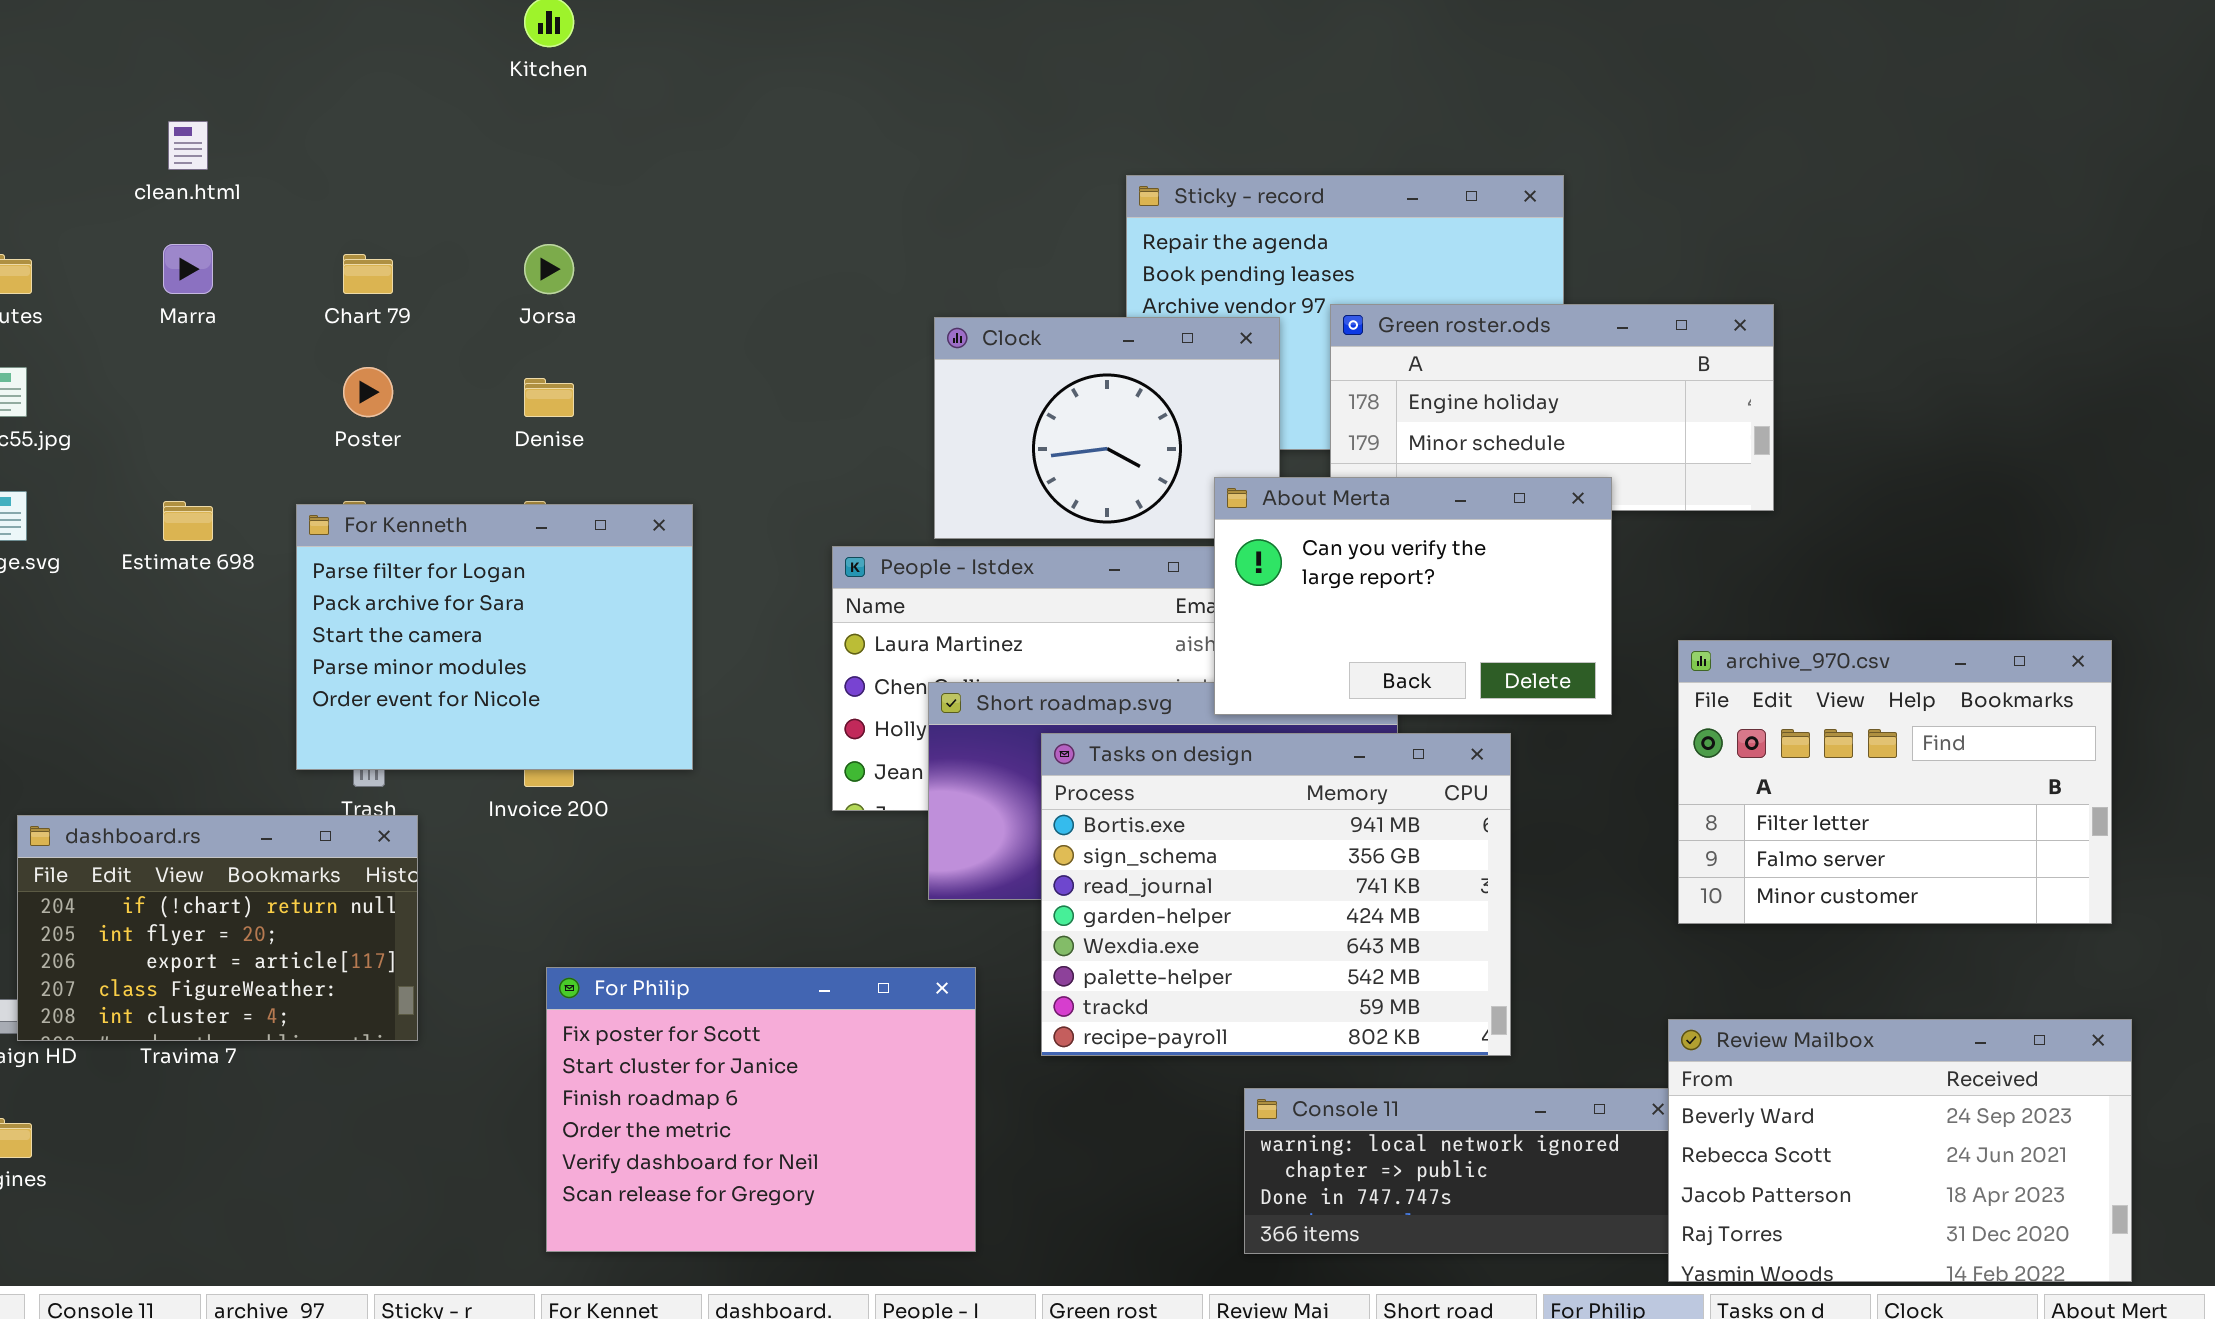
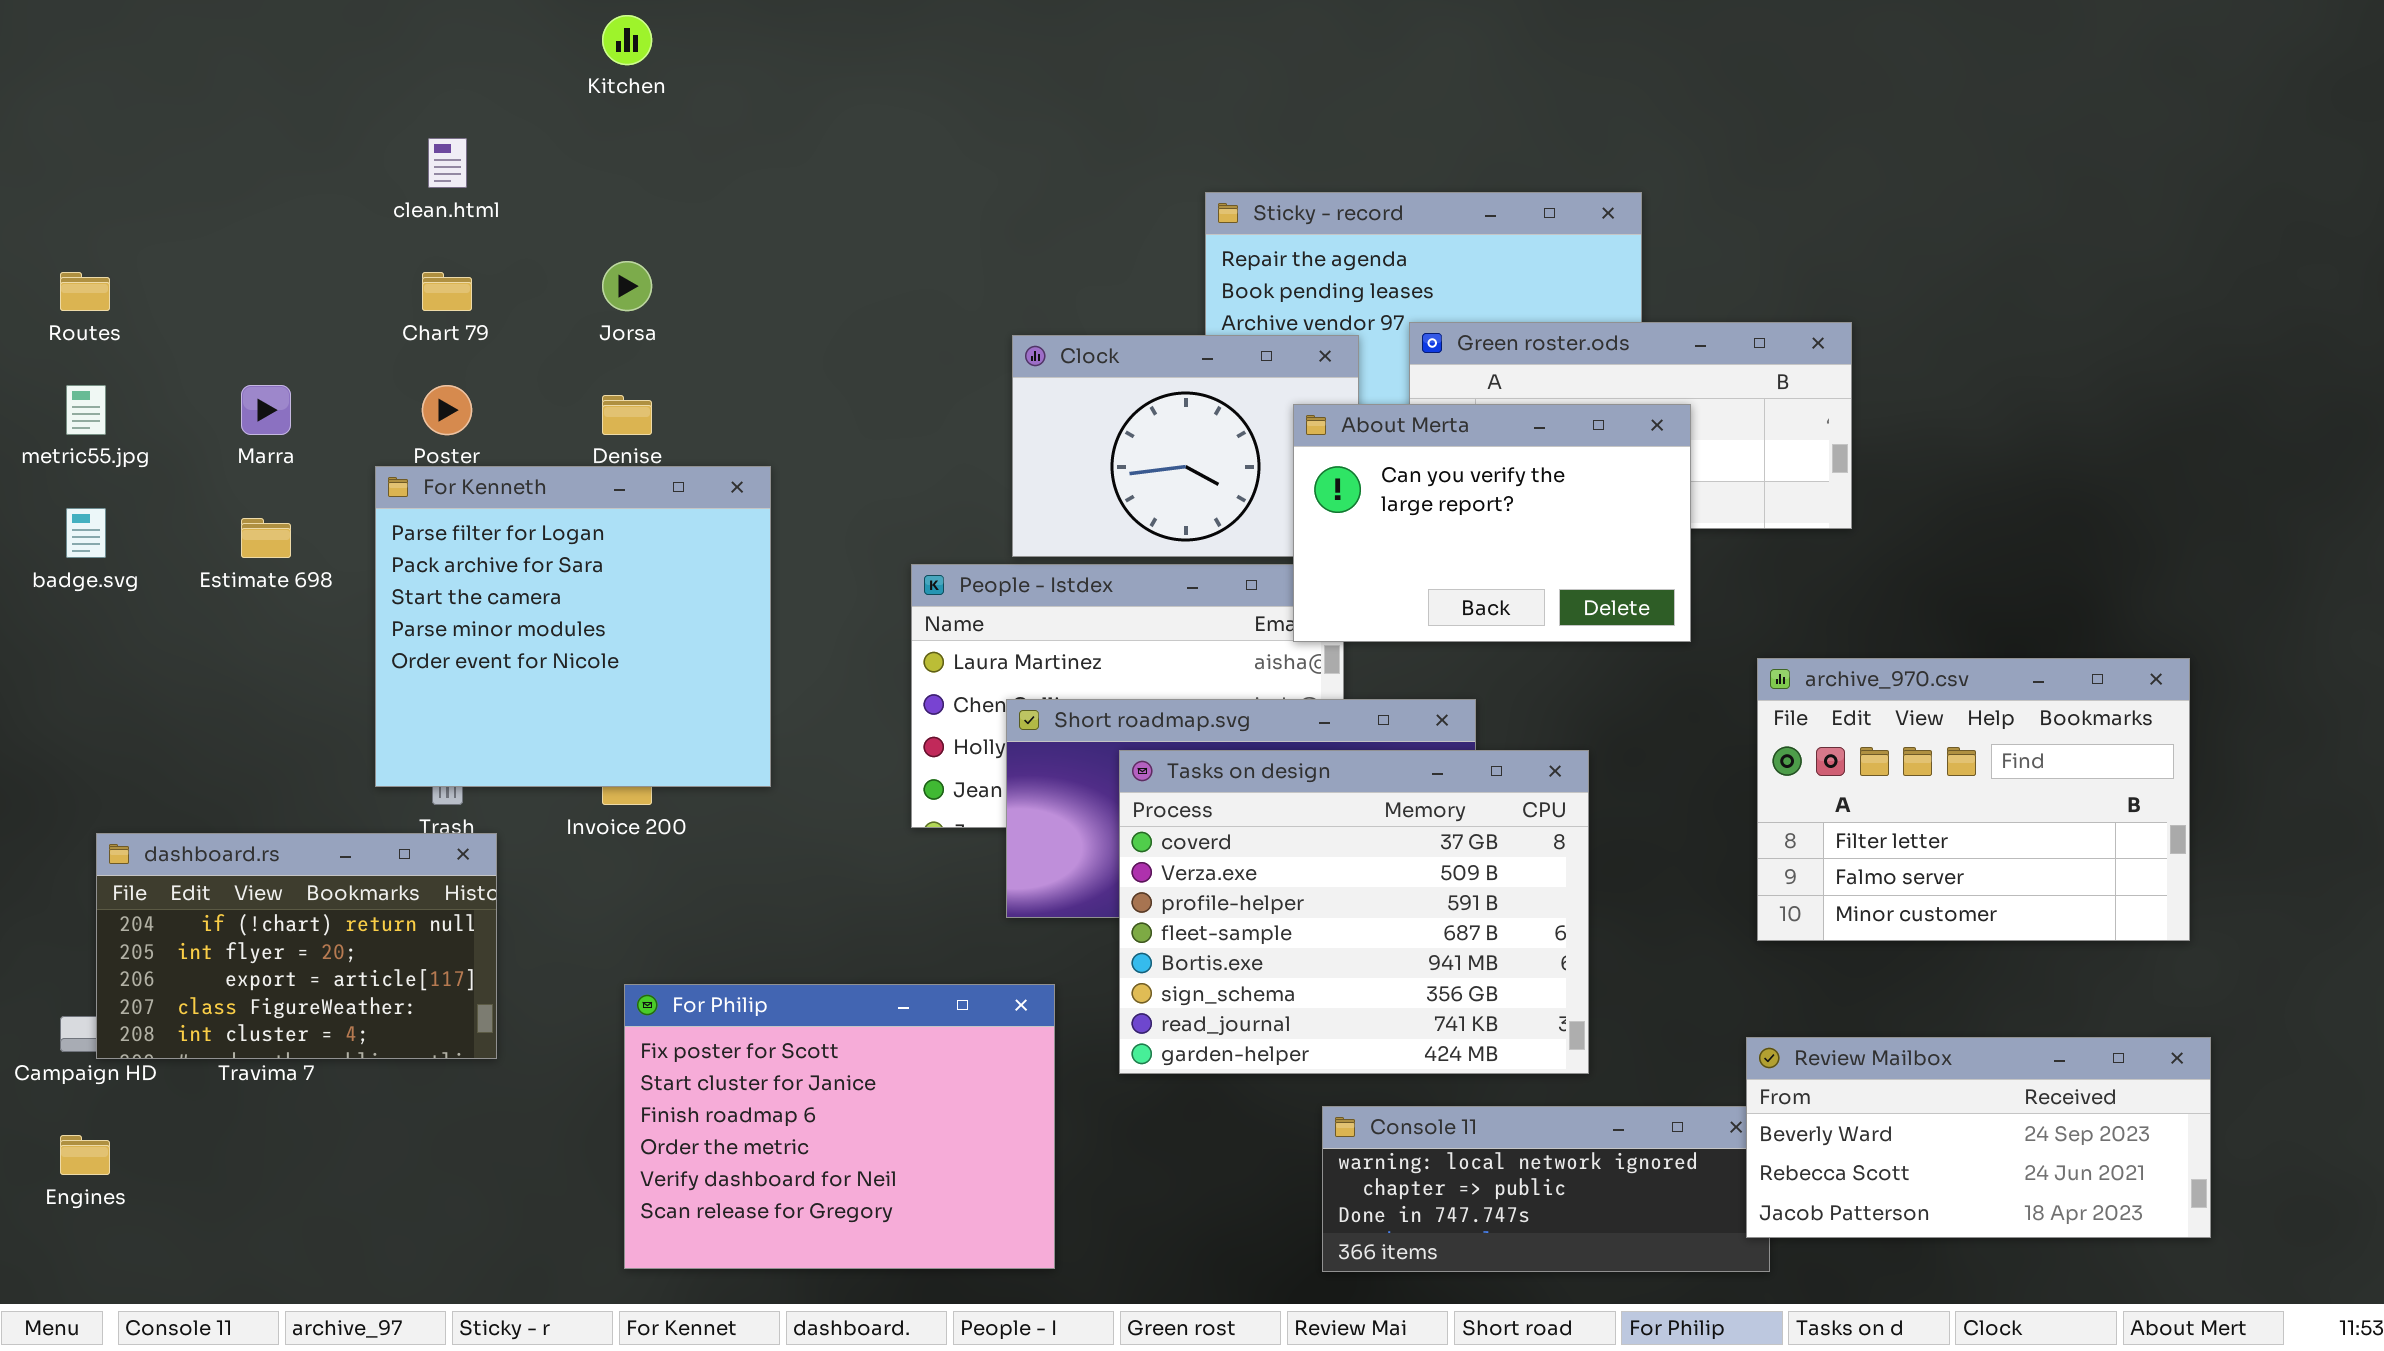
clean.html: [168,121,208,170] -> [428,138,467,188], moved
Marra: [163,244,213,294] -> [241,385,291,435], moved
About Merta: [1214,477,1612,715] -> [1293,404,1691,642], moved
For Kenneth: [296,504,693,770] -> [375,466,771,787], resized
Tasks on design: [1041,733,1511,1056] -> [1119,750,1589,1074], scrolled up 4 rows
Review Mailbox: [1668,1019,2132,1282] -> [1746,1037,2211,1238], resized

